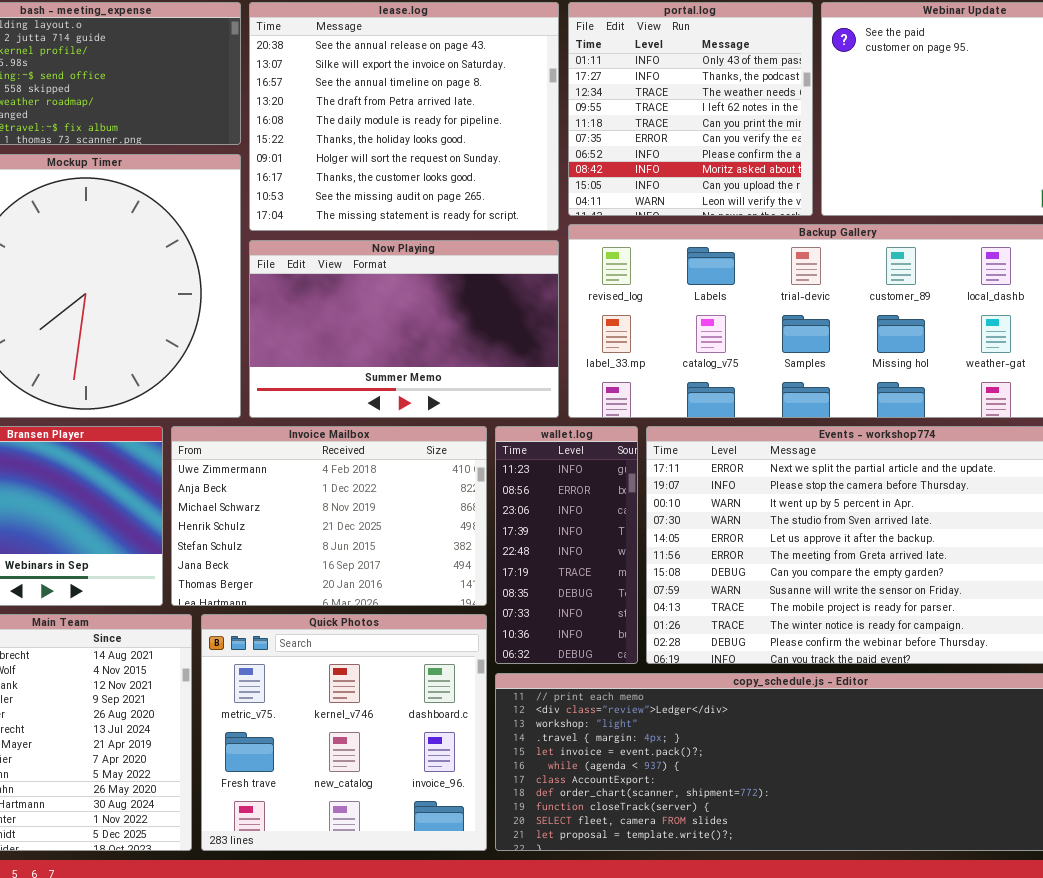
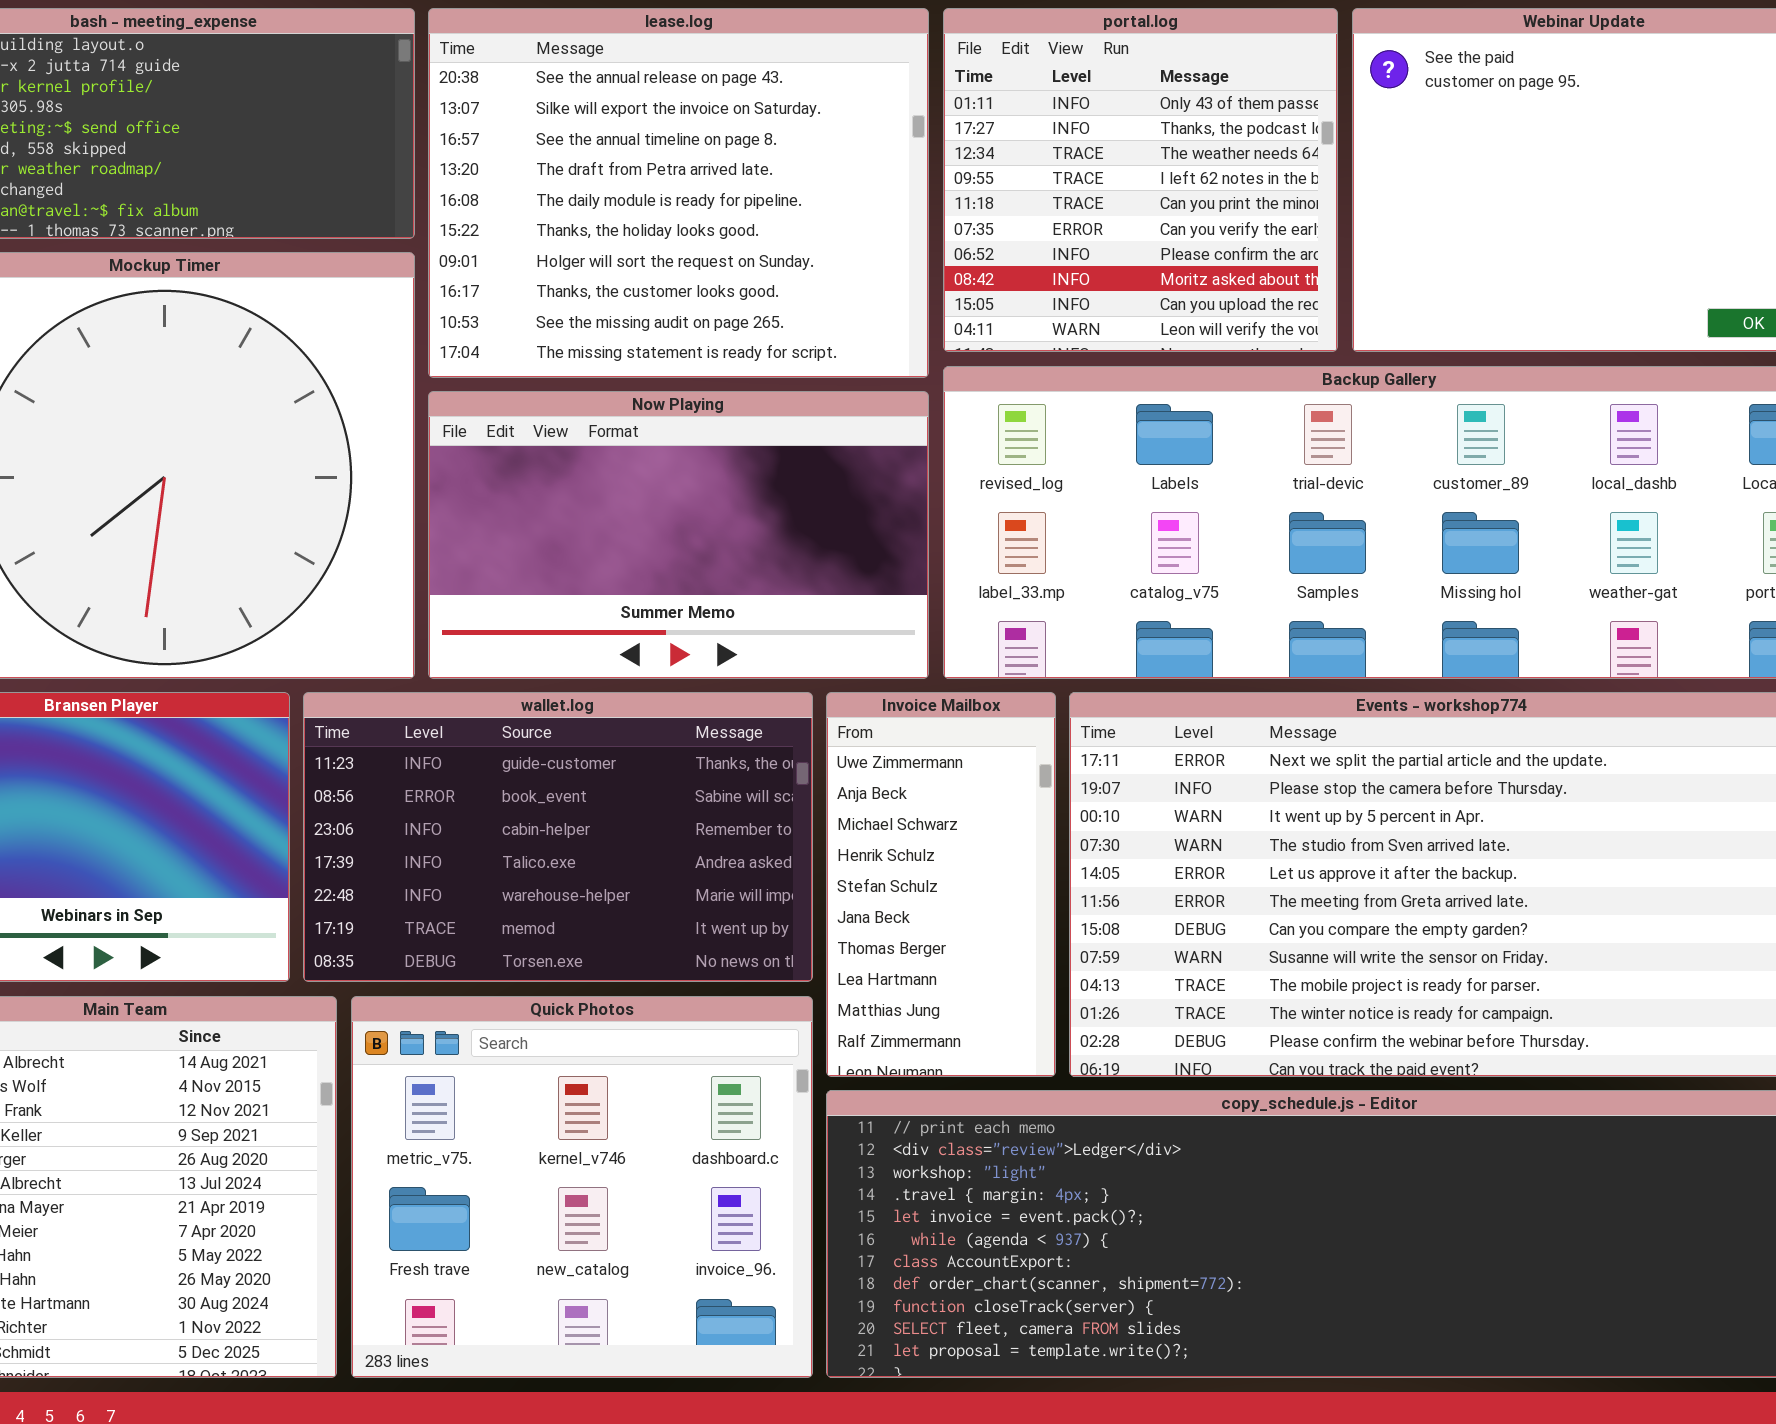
Invoice Mailbox: [171,426,487,606] -> [826,692,1056,1077], moved, resized
wallet.log: [495,426,638,664] -> [303,692,813,982], moved, resized

